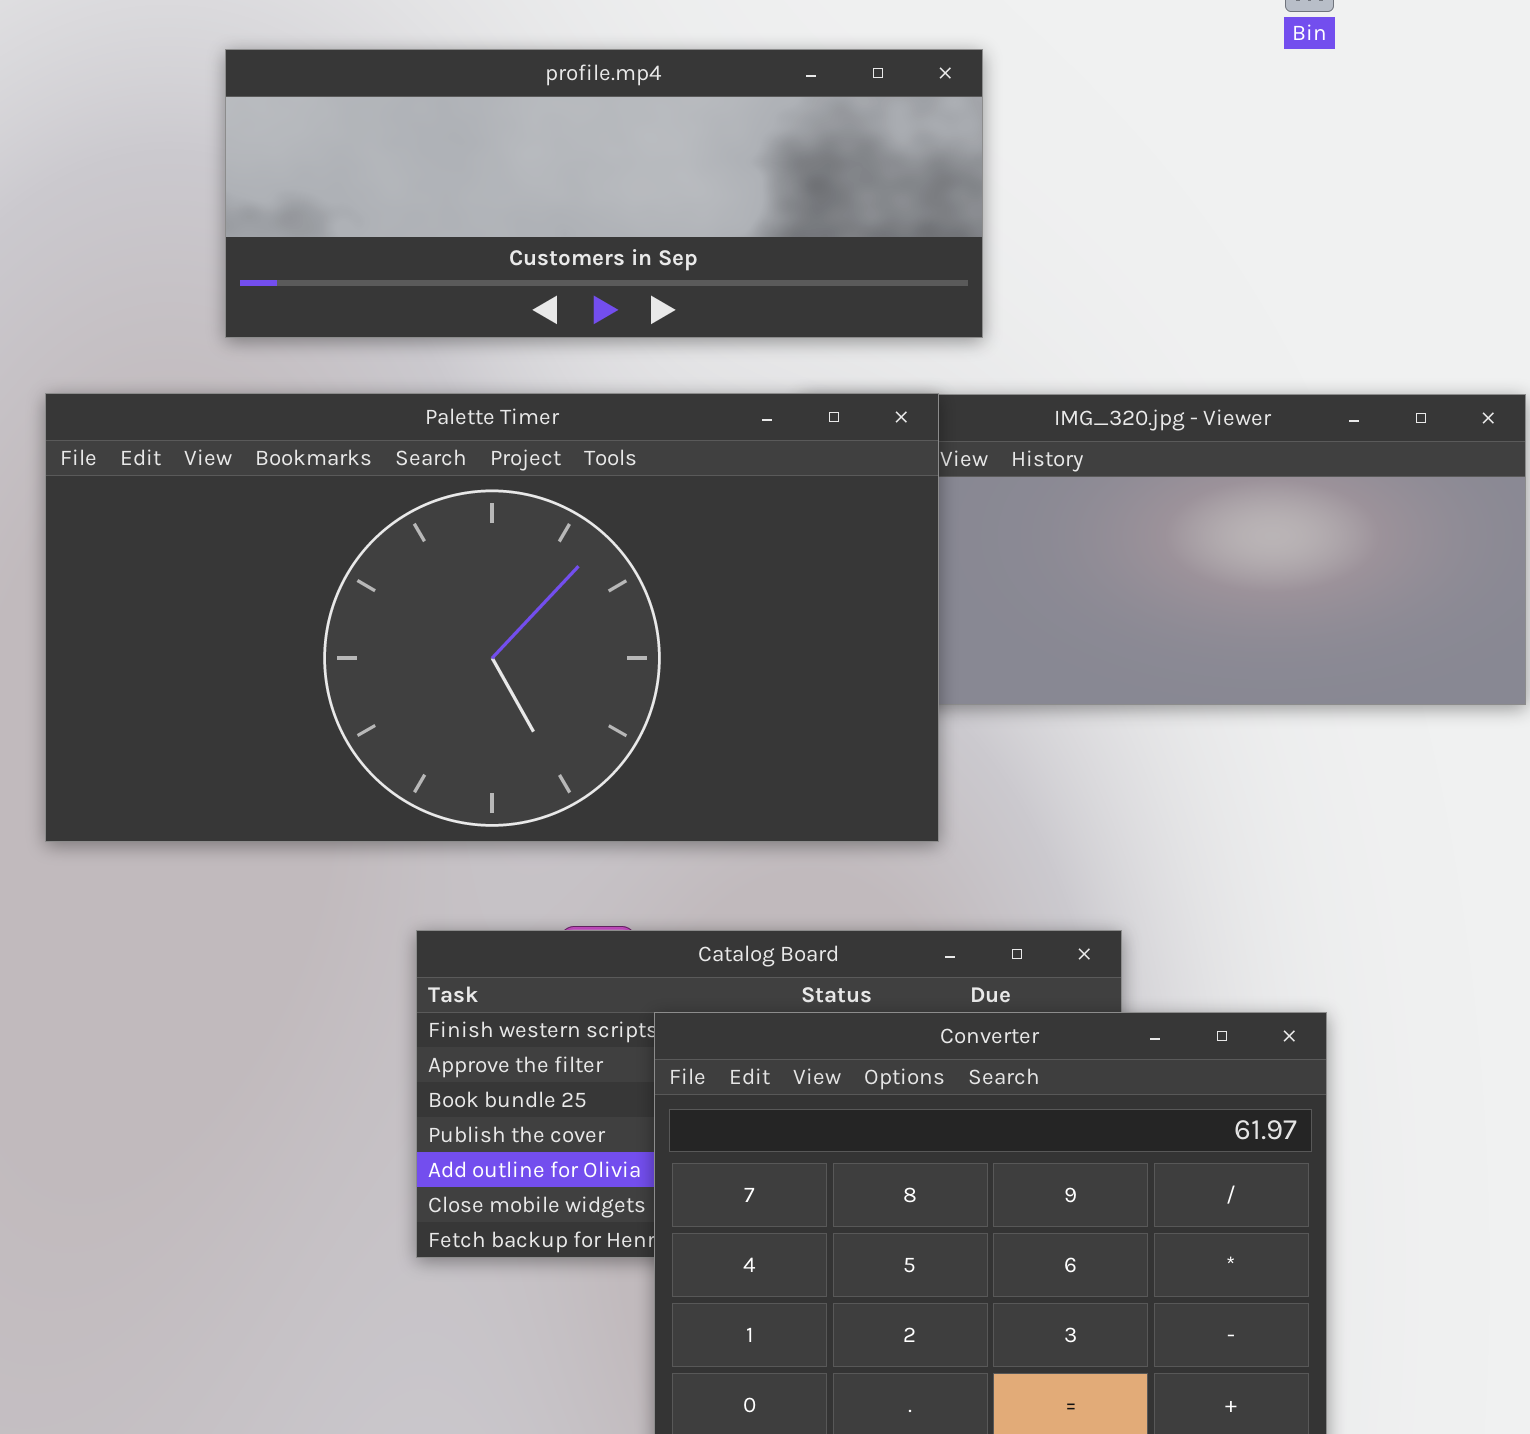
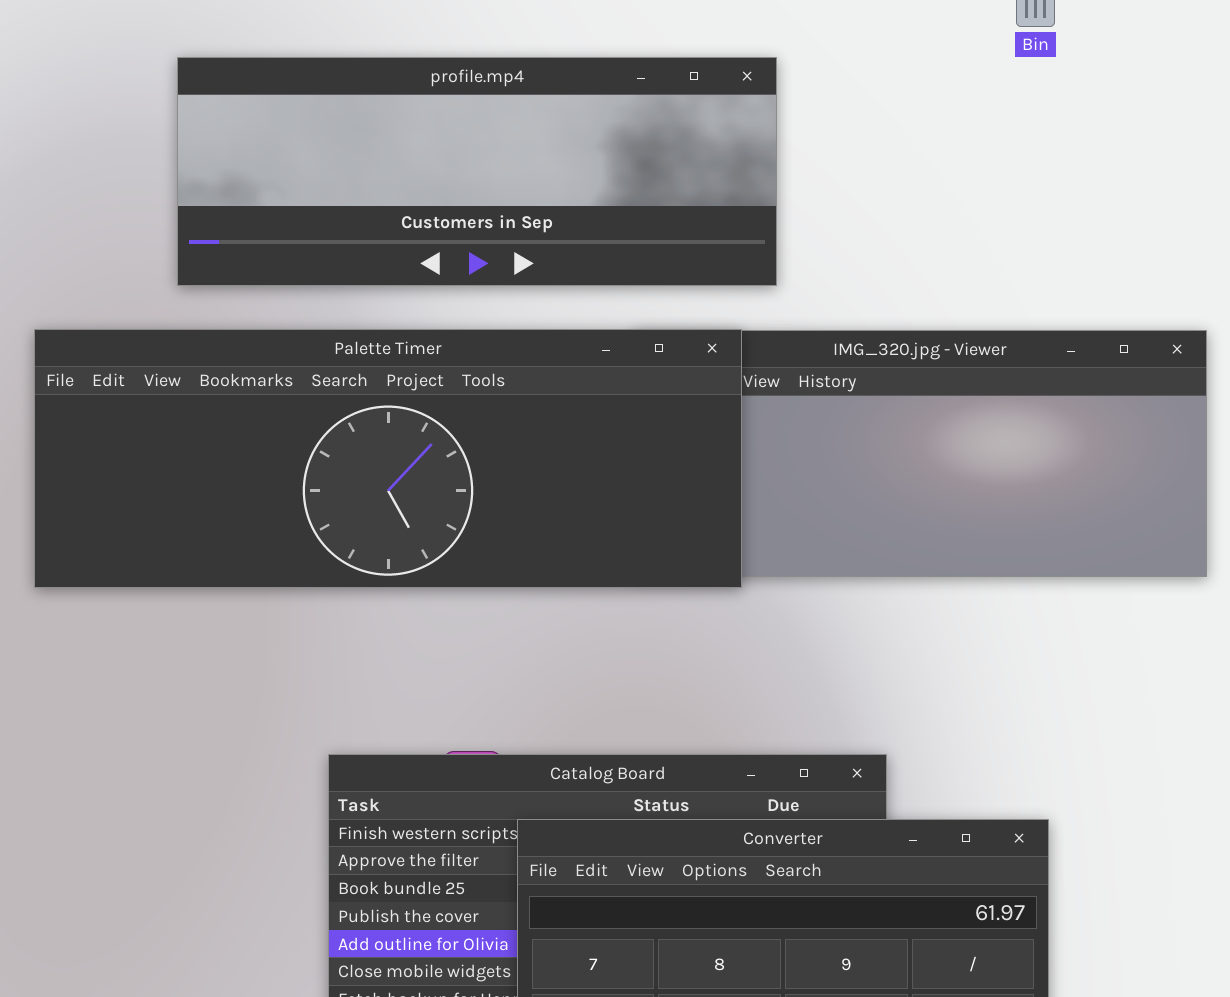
Palette Timer: [45,393,939,842] -> [34,329,742,588], resized

